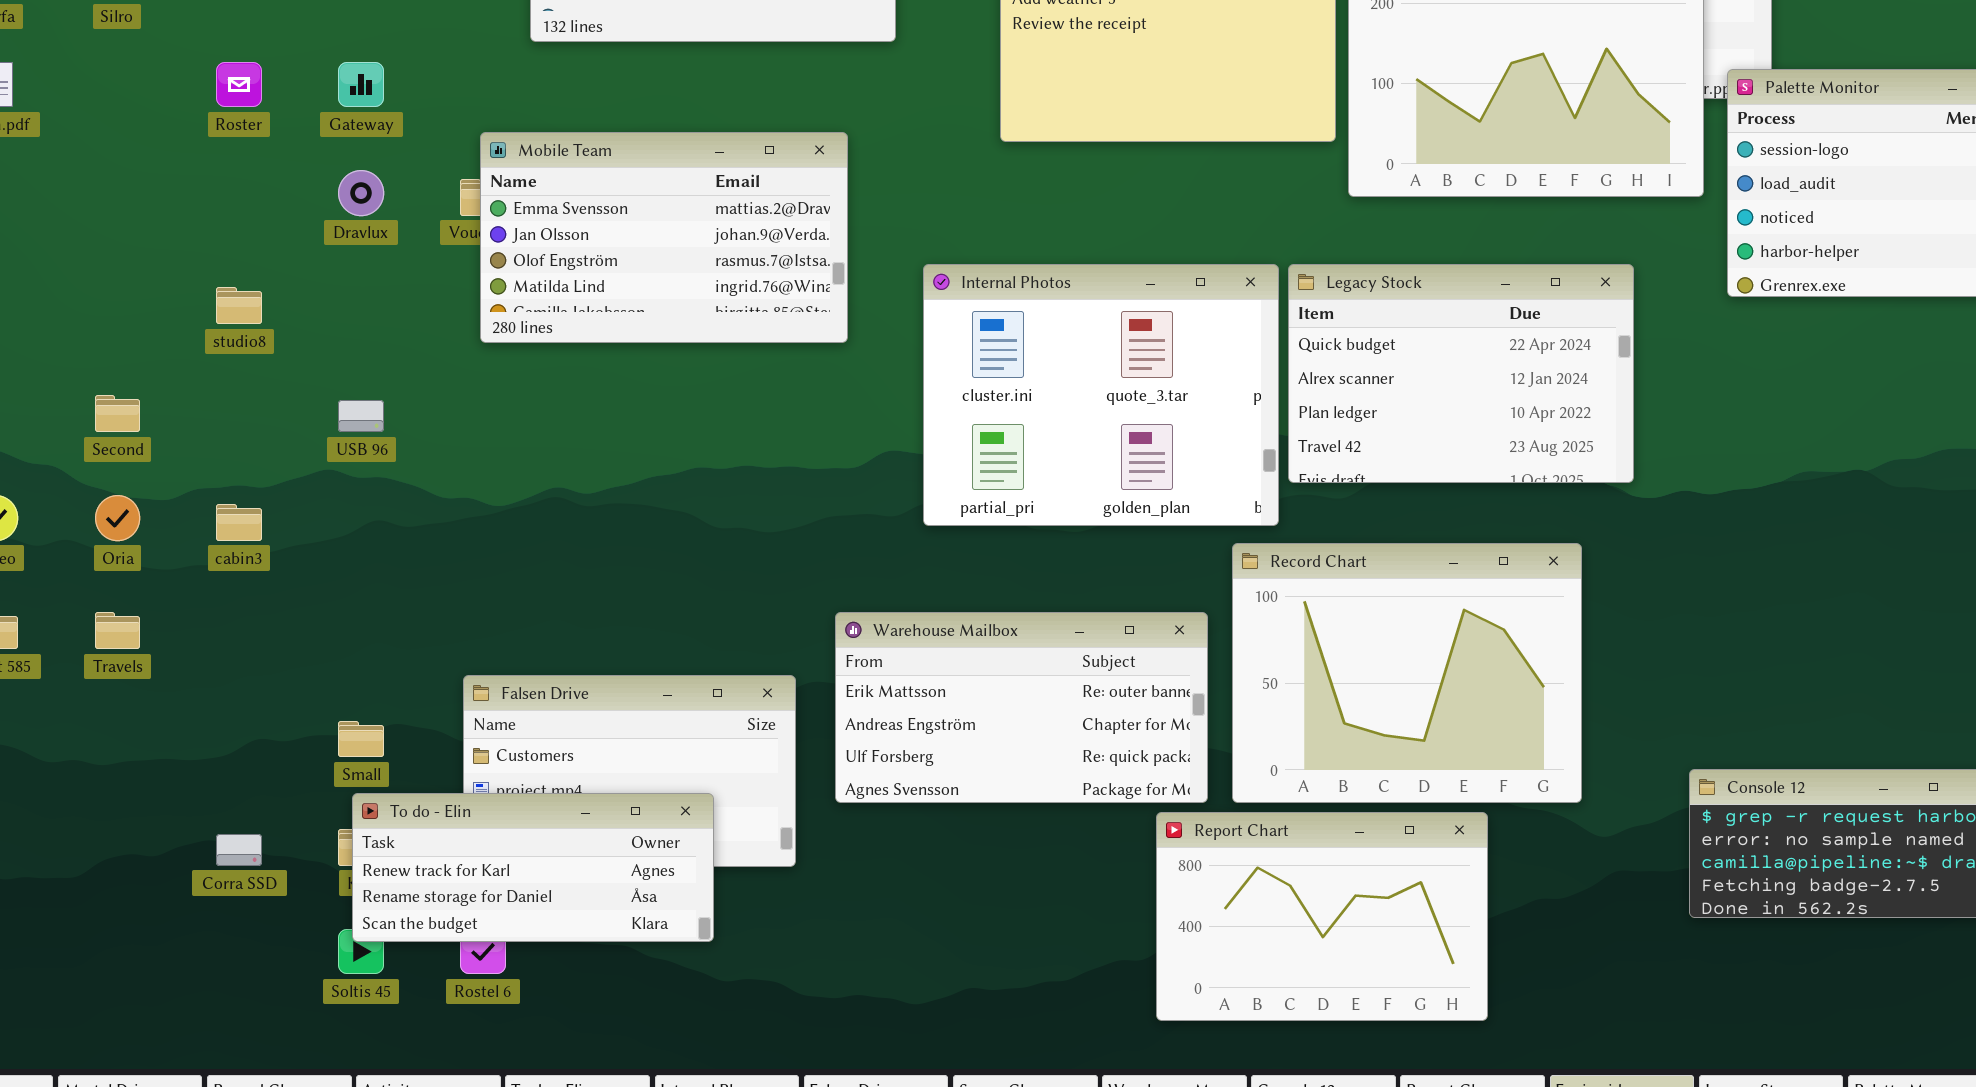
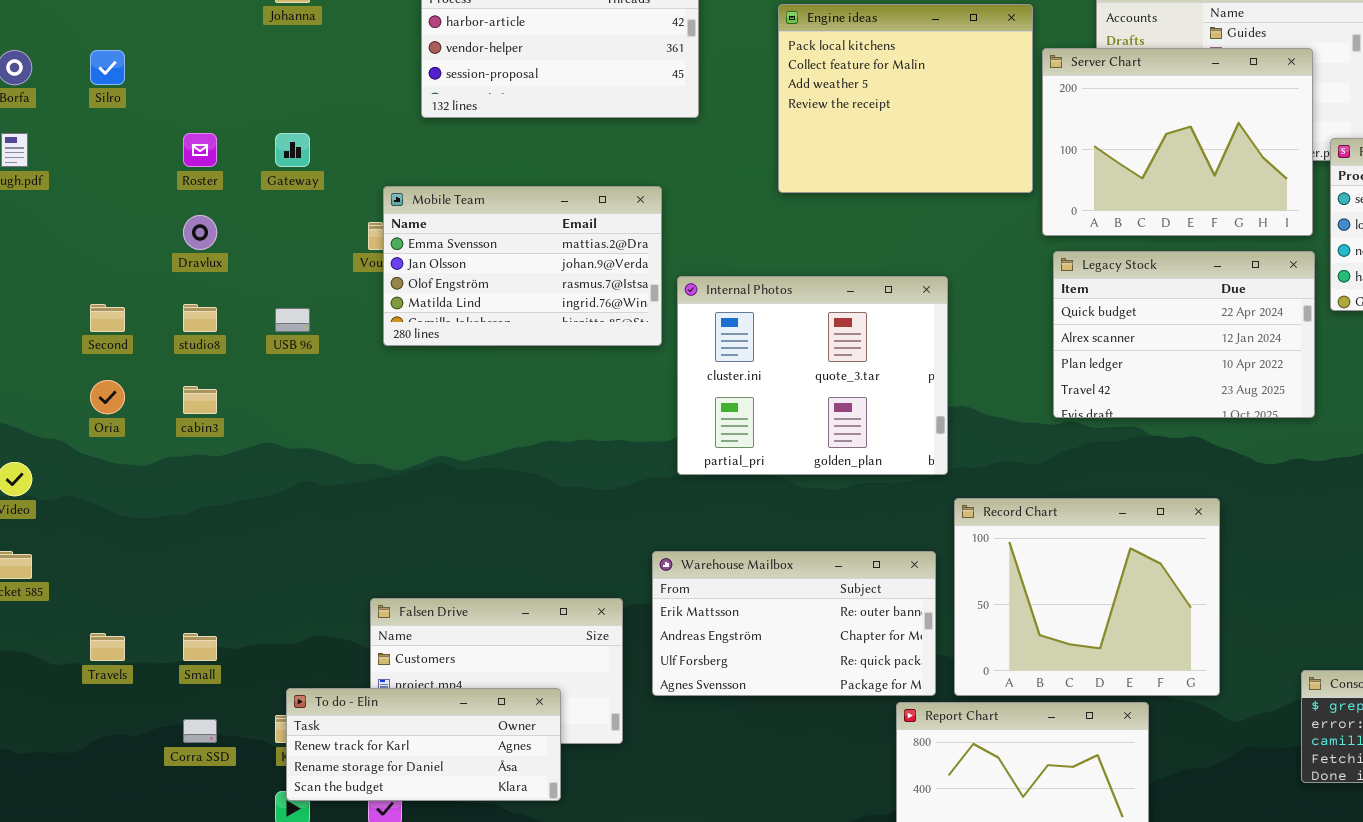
Dravlux: [338,170,384,216] -> [183,215,217,250], moved
Internal Photos: [923,264,1279,526] -> [677,276,948,475], moved
Legacy Stock: [1288,264,1634,483] -> [1053,251,1315,418], moved
Second: [95,395,140,432] -> [90,304,125,332], moved
USB 96: [338,400,384,432] -> [275,308,310,332], moved
Oria: [95,495,140,541] -> [90,380,125,414], moved
cabin3: [216,504,262,541] -> [183,386,217,414], moved
Travels: [95,612,140,649] -> [90,633,125,661], moved
Small: [338,721,384,757] -> [183,633,217,661], moved

